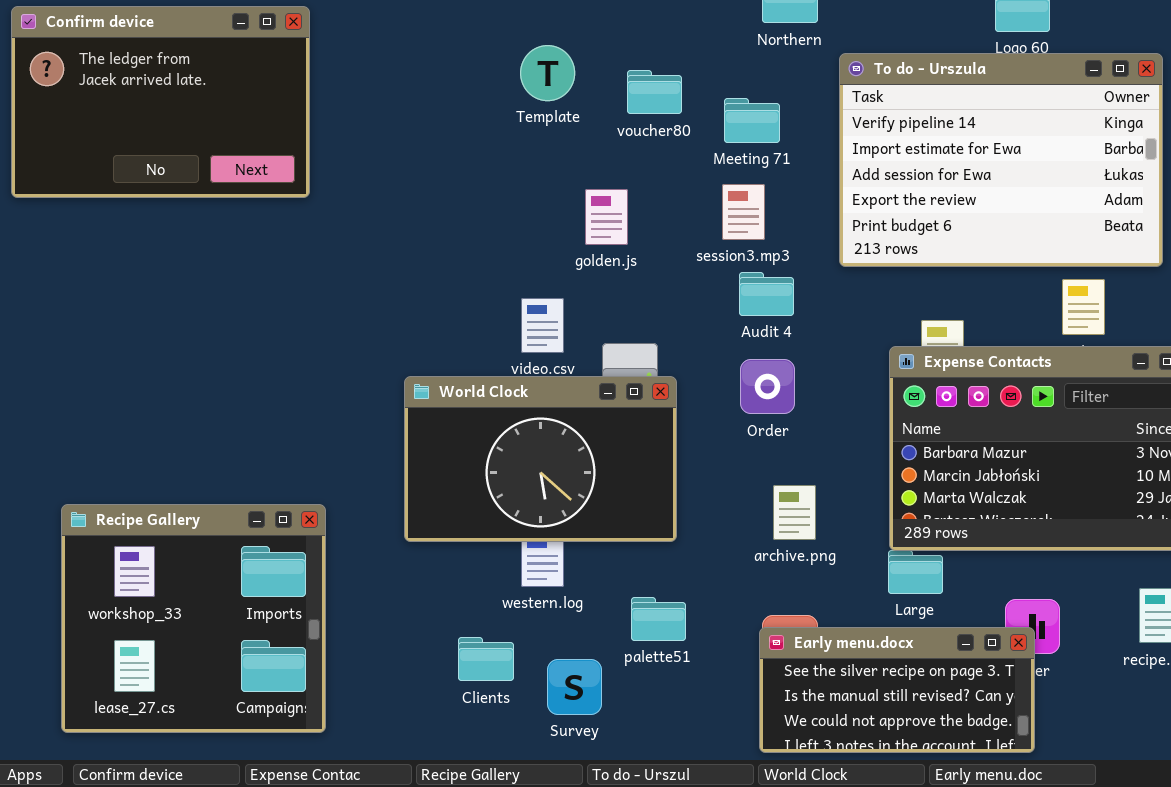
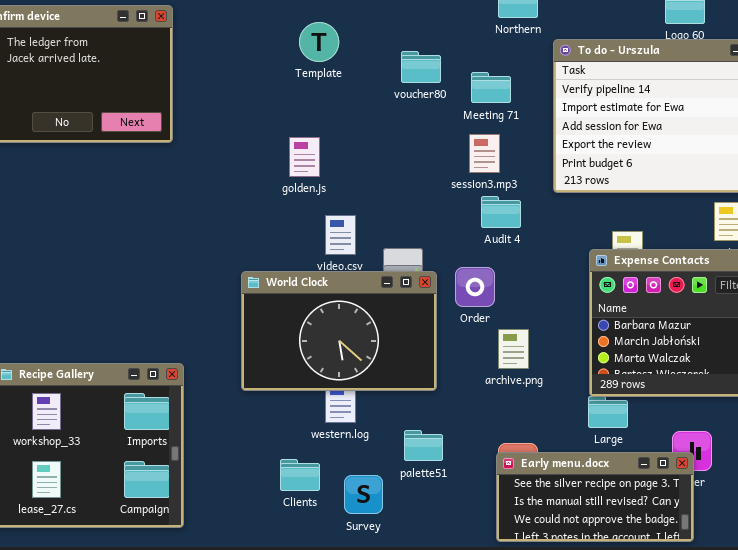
Template: [520,45,575,101] -> [299,22,339,62], moved
golden.js: [585,189,628,245] -> [289,137,320,177], moved
Order: [740,359,795,414] -> [455,267,495,307], moved
archive.png: [773,485,816,540] -> [498,329,529,369], moved

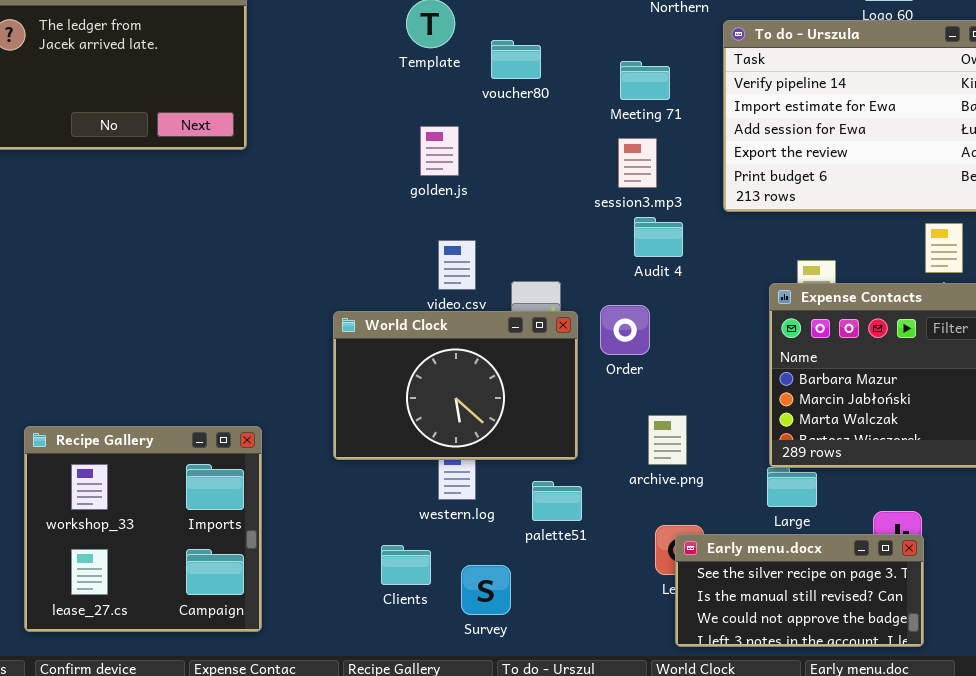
voucher80: [401,51,441,83] -> [491,40,541,79], moved
golden.js: [289,137,320,177] -> [420,126,459,176], moved
archive.png: [498,329,529,369] -> [648,415,687,465], moved
palette51: [404,430,443,461] -> [532,481,582,521], moved
Early menu.docx: [496,452,694,542] -> [675,534,924,647], moved

